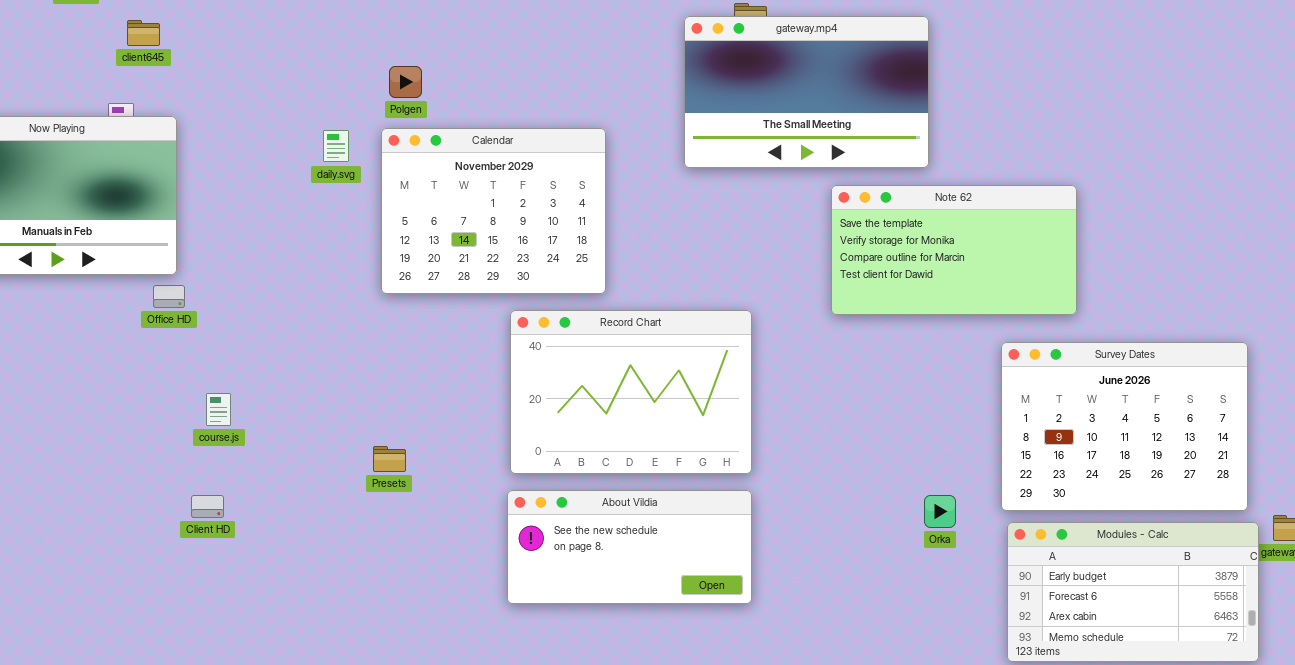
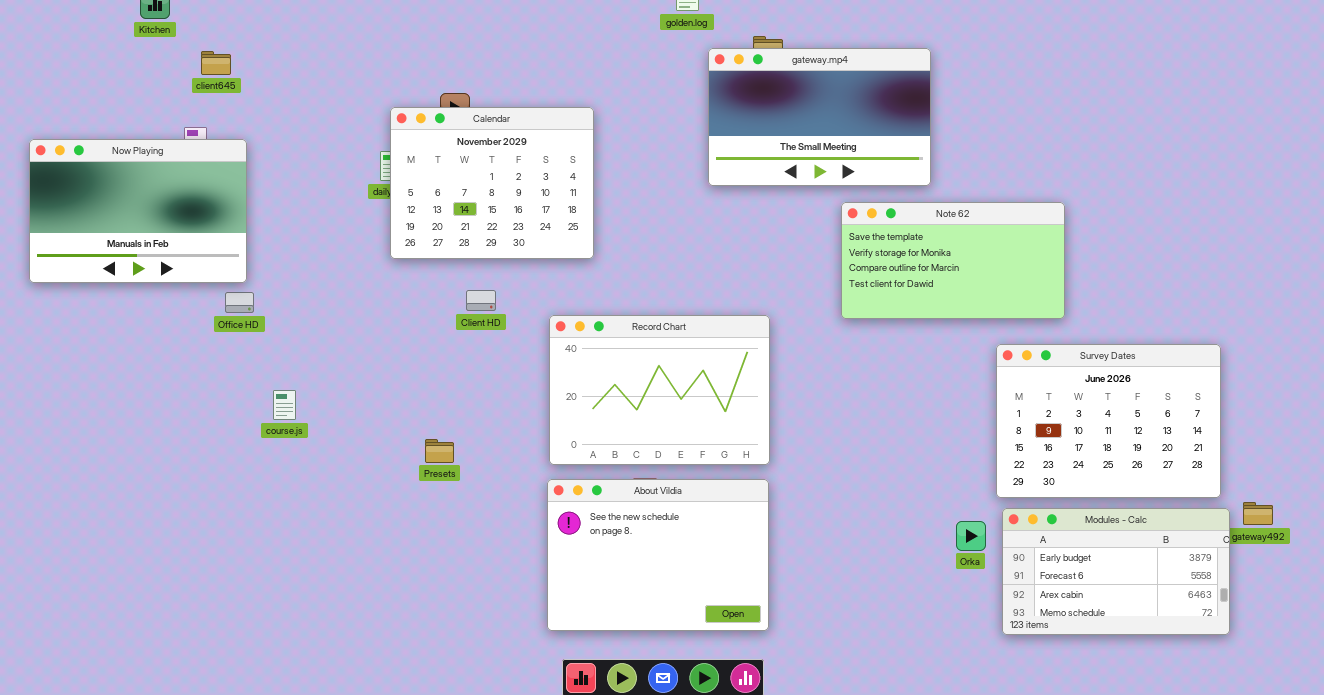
Calendar: [381,128,606,294] -> [390,107,594,259], moved
About Vildia: [507,490,752,604] -> [547,479,769,631], resized
Client HD: [191,495,224,518] -> [466,290,496,311], moved
Orka: [924,495,956,528] -> [956,521,986,551], moved

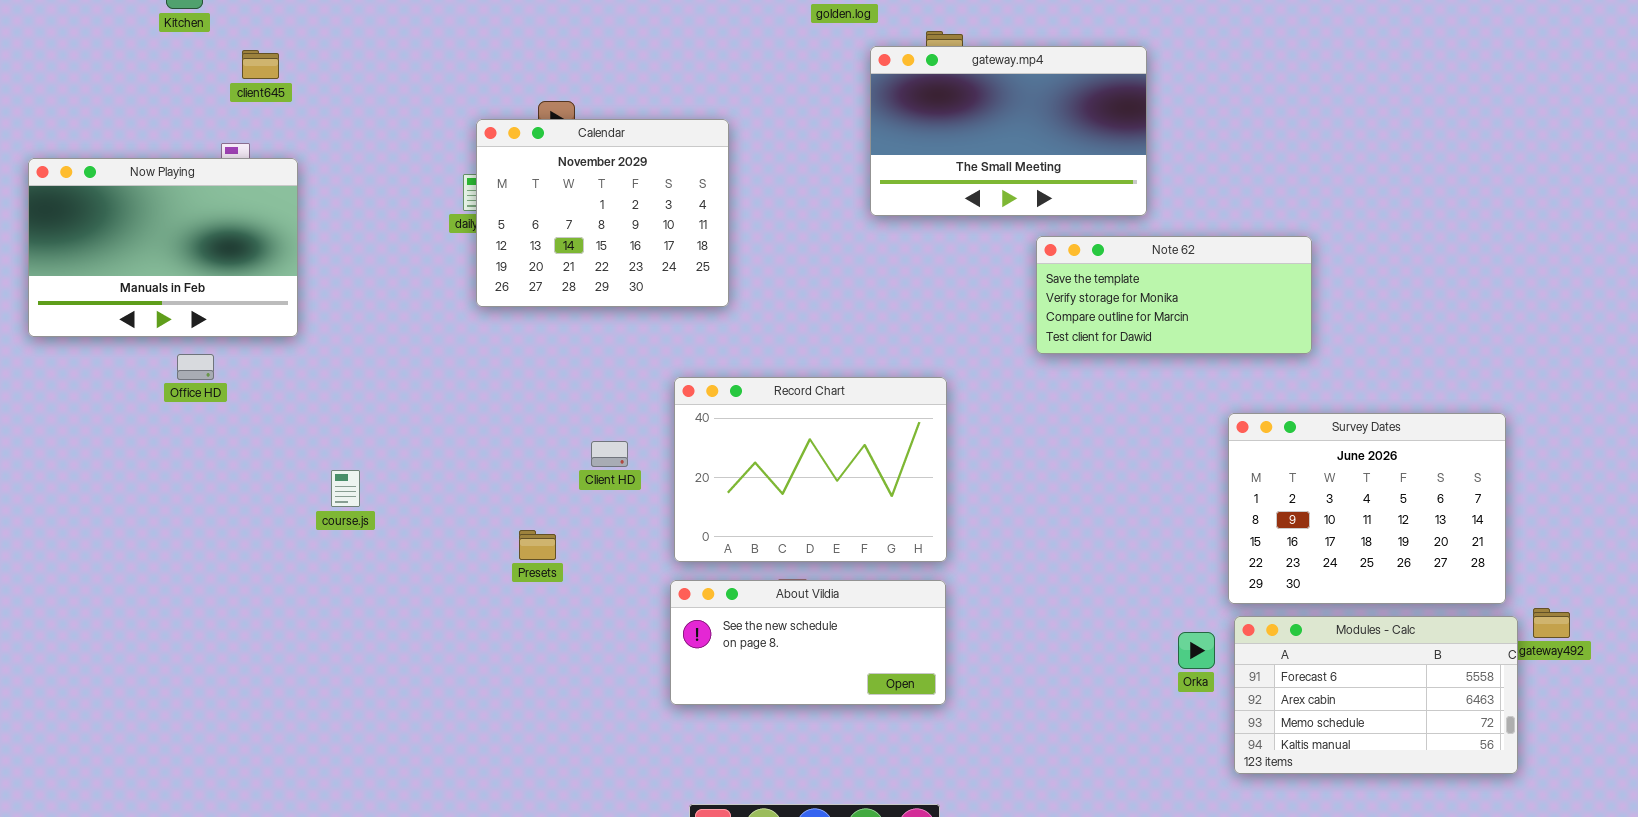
Note 62: [841,202,1065,319] -> [1036,236,1312,354], resized
Client HD: [466,290,496,311] -> [591,441,628,467], moved
Office HD: [225,292,254,313] -> [177,354,214,380], moved
About Vildia: [547,479,769,631] -> [670,580,946,705], resized
Modules - Calc: [1002,508,1230,635] -> [1234,616,1518,774], scrolled down 1 row

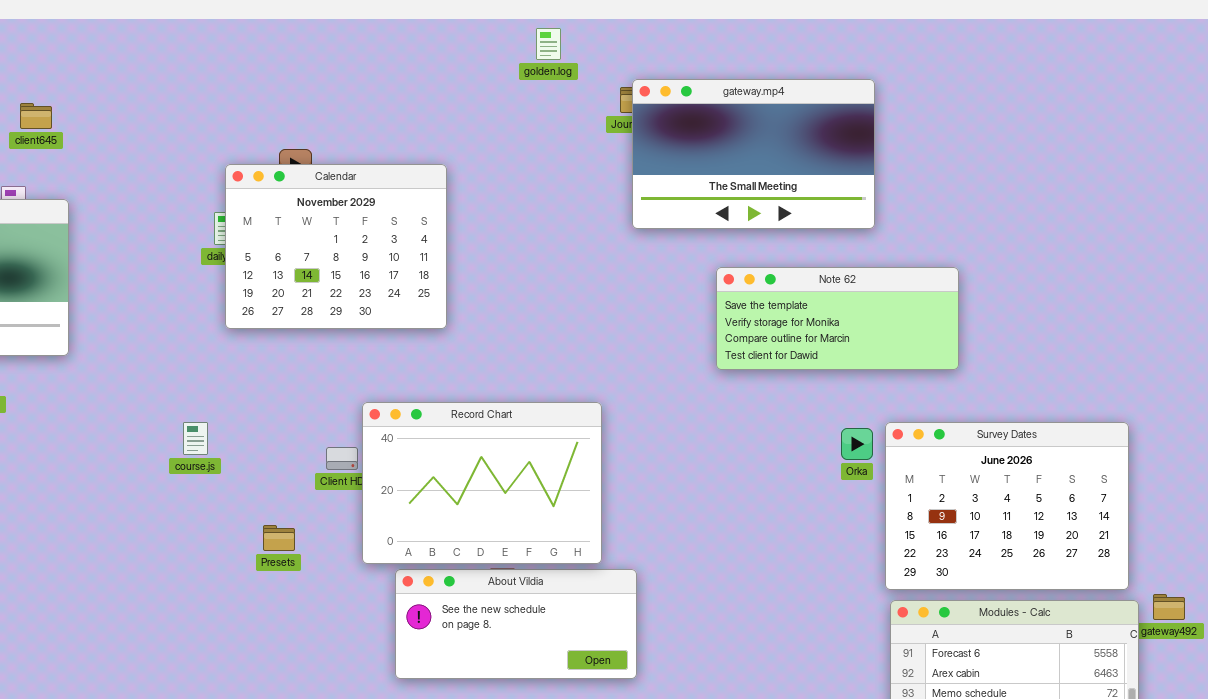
gateway.mp4: [870,46,1147,216] -> [632,79,875,229], moved
Record Chart: [674,377,947,562] -> [362,402,602,564], moved
course.js: [331,470,360,507] -> [183,422,208,455], moved
Orka: [1178,632,1215,669] -> [841,428,873,460], moved

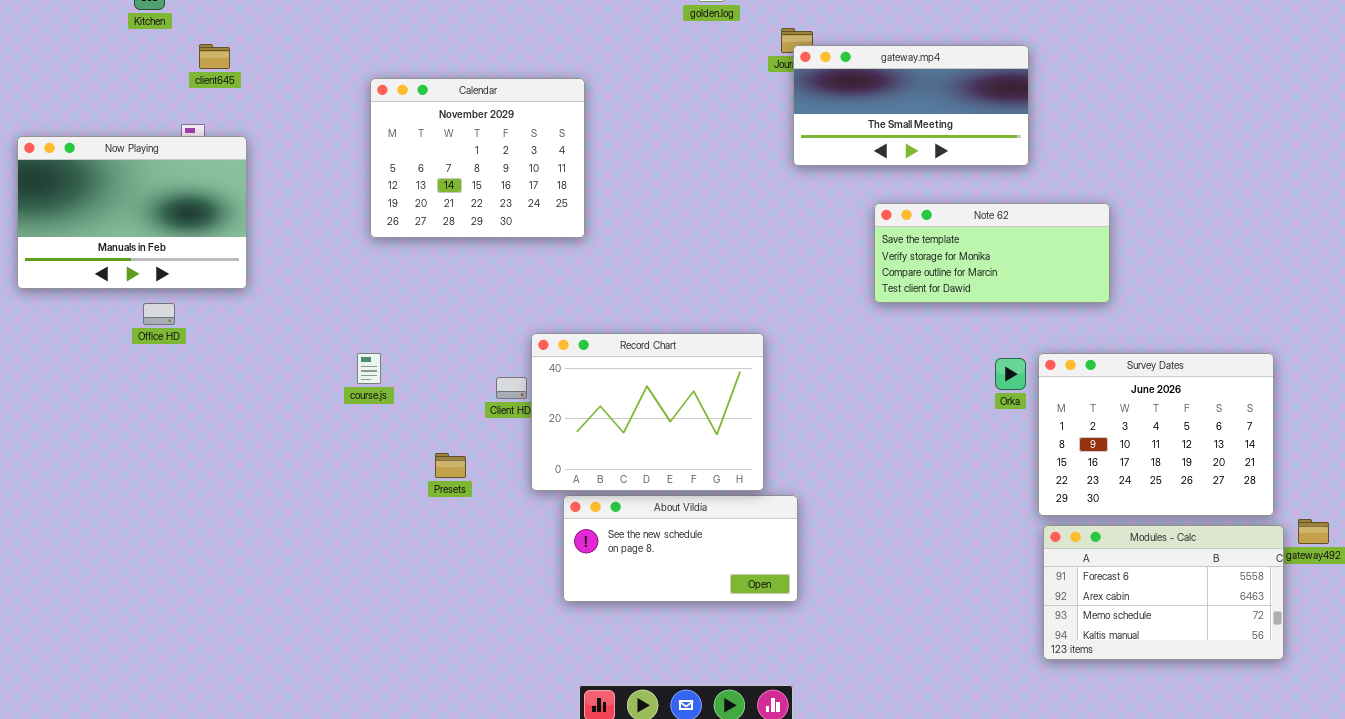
gateway.mp4: [632,79,875,229] -> [793,45,1029,166], resized
Calendar: [225,164,447,329] -> [370,78,585,238], moved

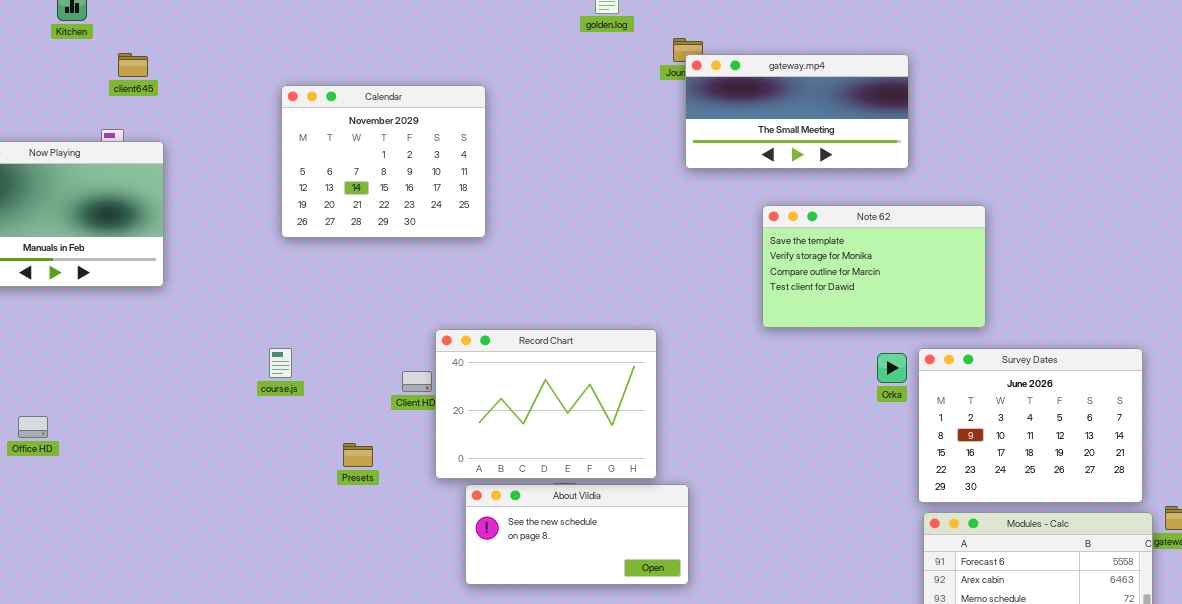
Note 62: [874,203,1110,303] -> [762,205,986,328], resized
Office HD: [143,303,175,325] -> [18,416,48,438], moved

